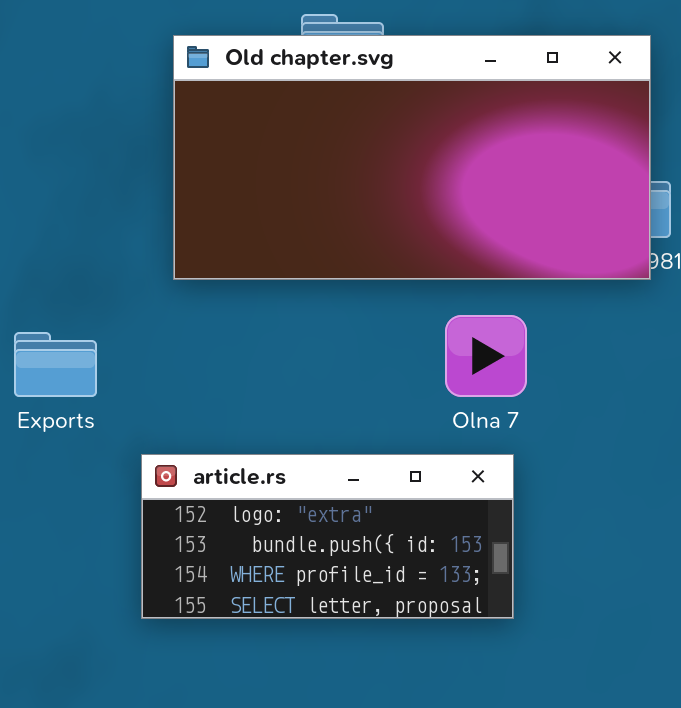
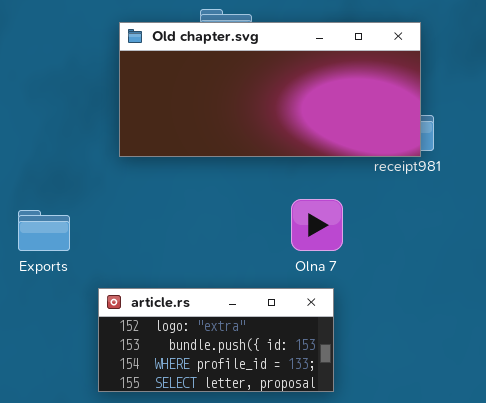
Old chapter.svg: [173,35,651,280] -> [119,22,421,157], resized

